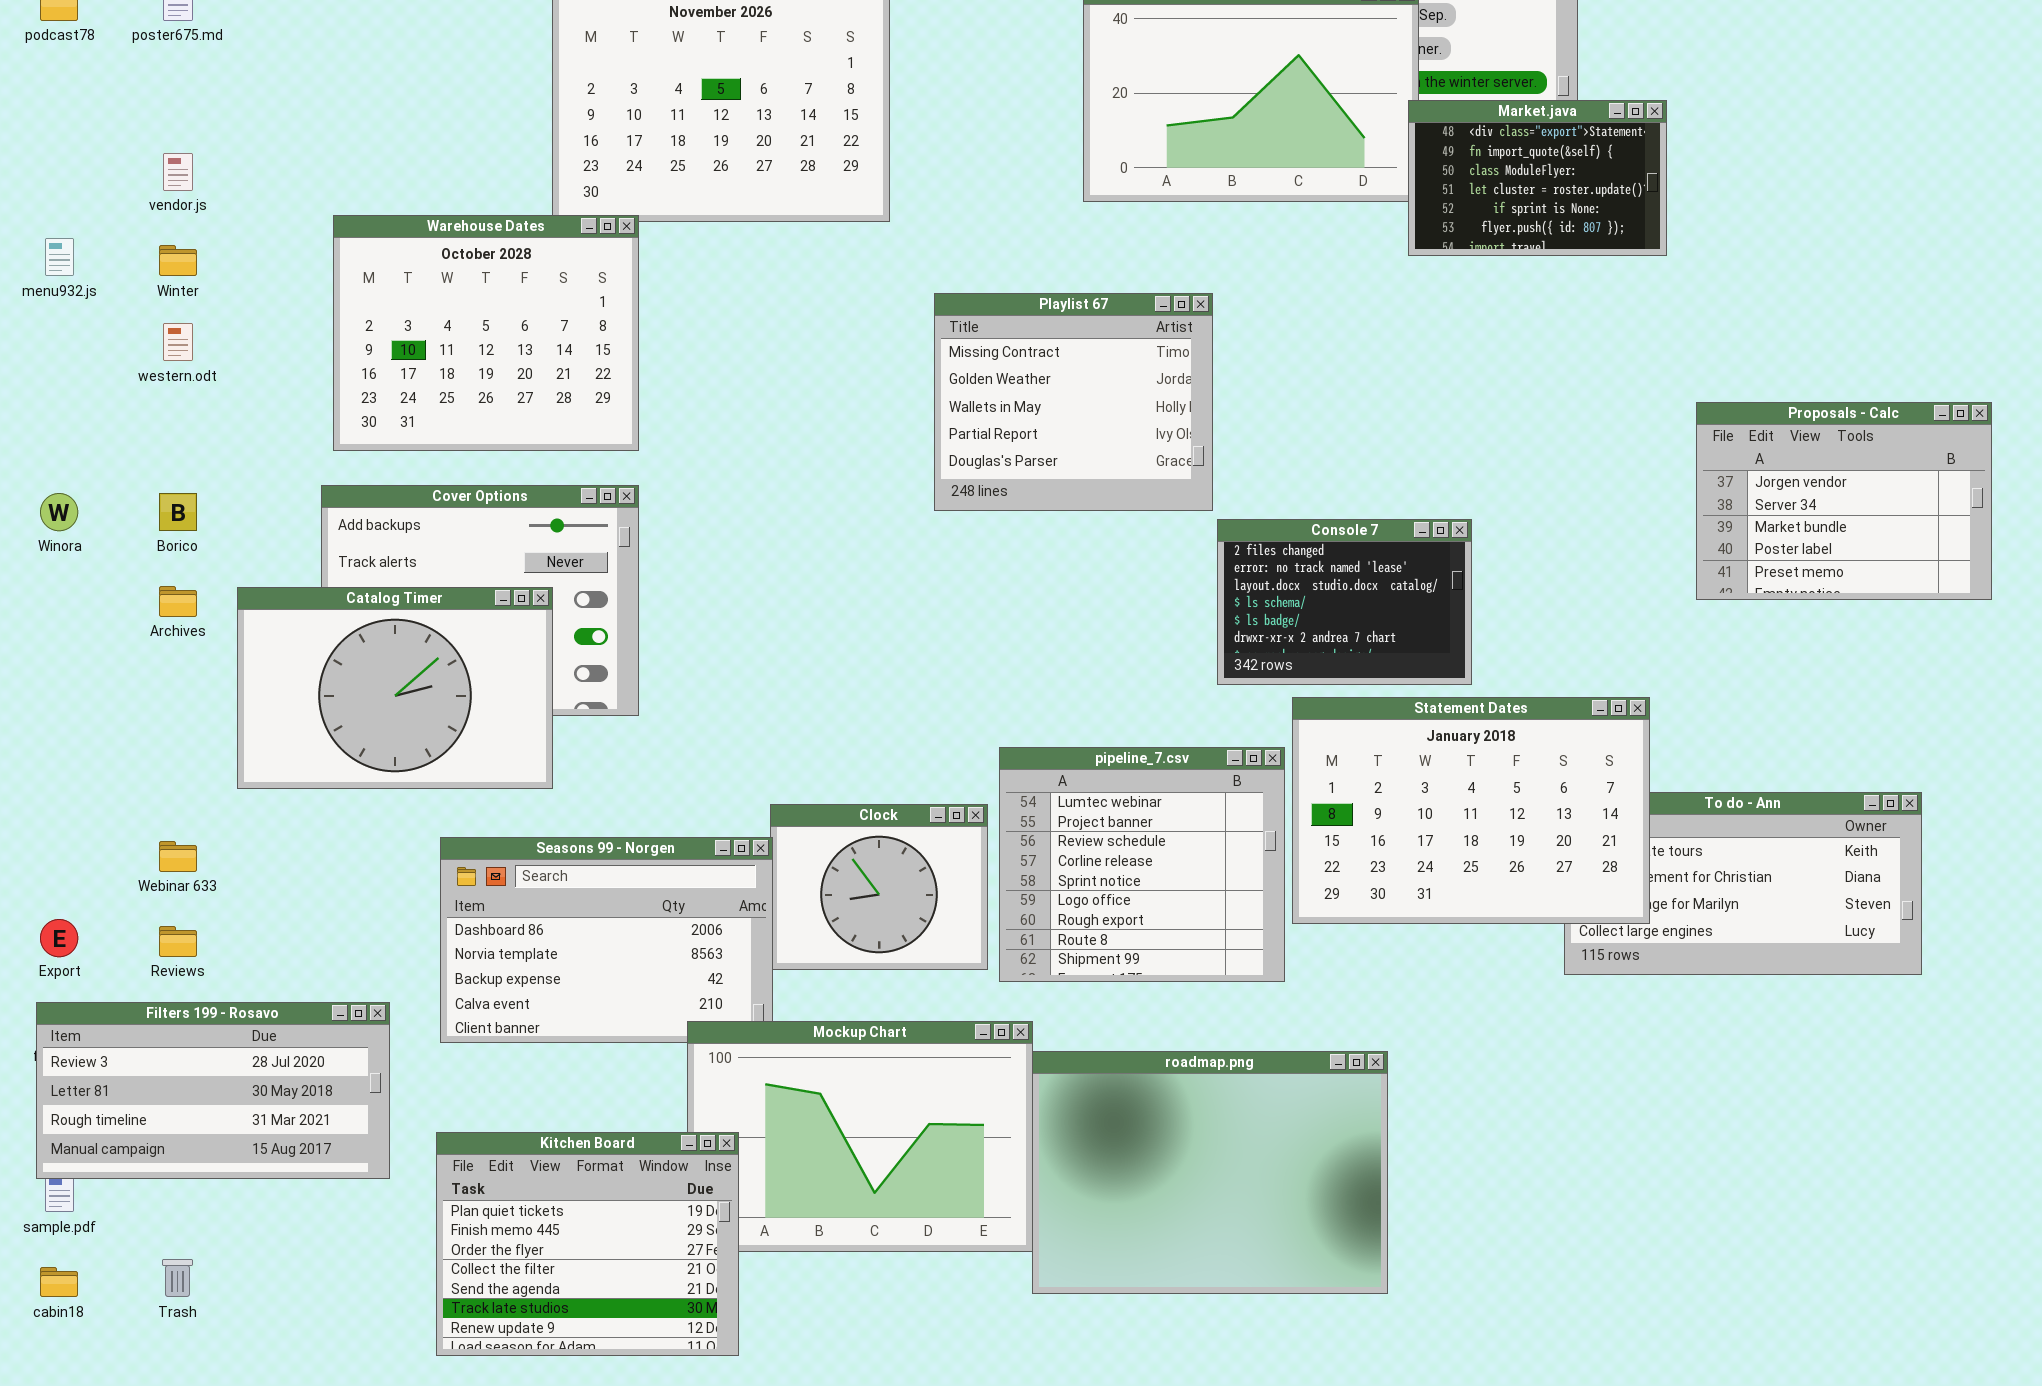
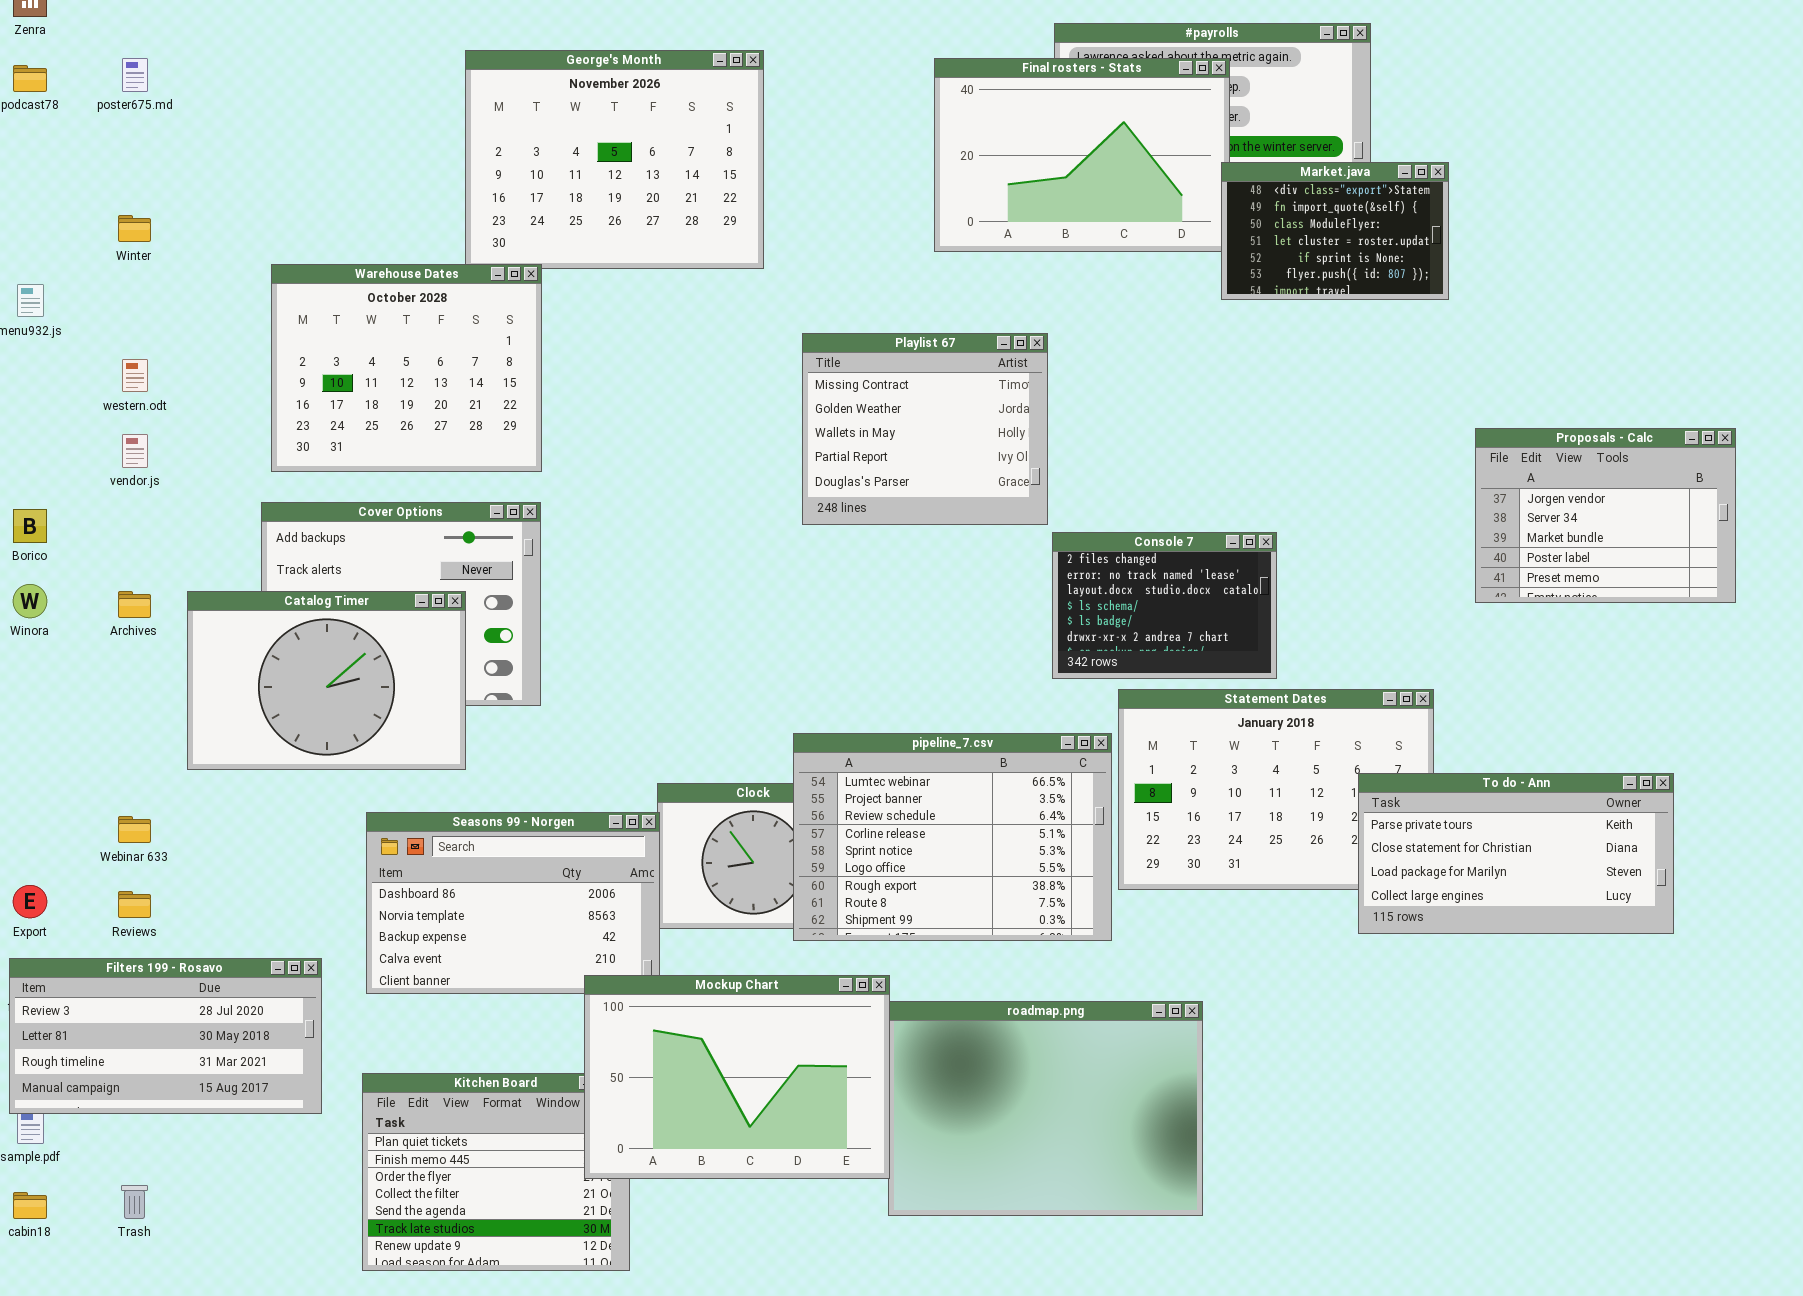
vendor.js: [163,153,193,191] -> [122,434,148,468], moved
Winter: [159,245,197,276] -> [118,215,151,242], moved
Winora: [40,493,78,531] -> [13,584,47,618], moved
Borico: [159,493,197,531] -> [13,509,47,543], moved
pipeline_7.csv: [999,747,1285,982] -> [793,733,1112,941], resized
To do - Ann: [1564,792,1922,975] -> [1358,773,1674,934], raised
Mockup Chart: [687,1021,1033,1252] -> [584,975,890,1179], raised

